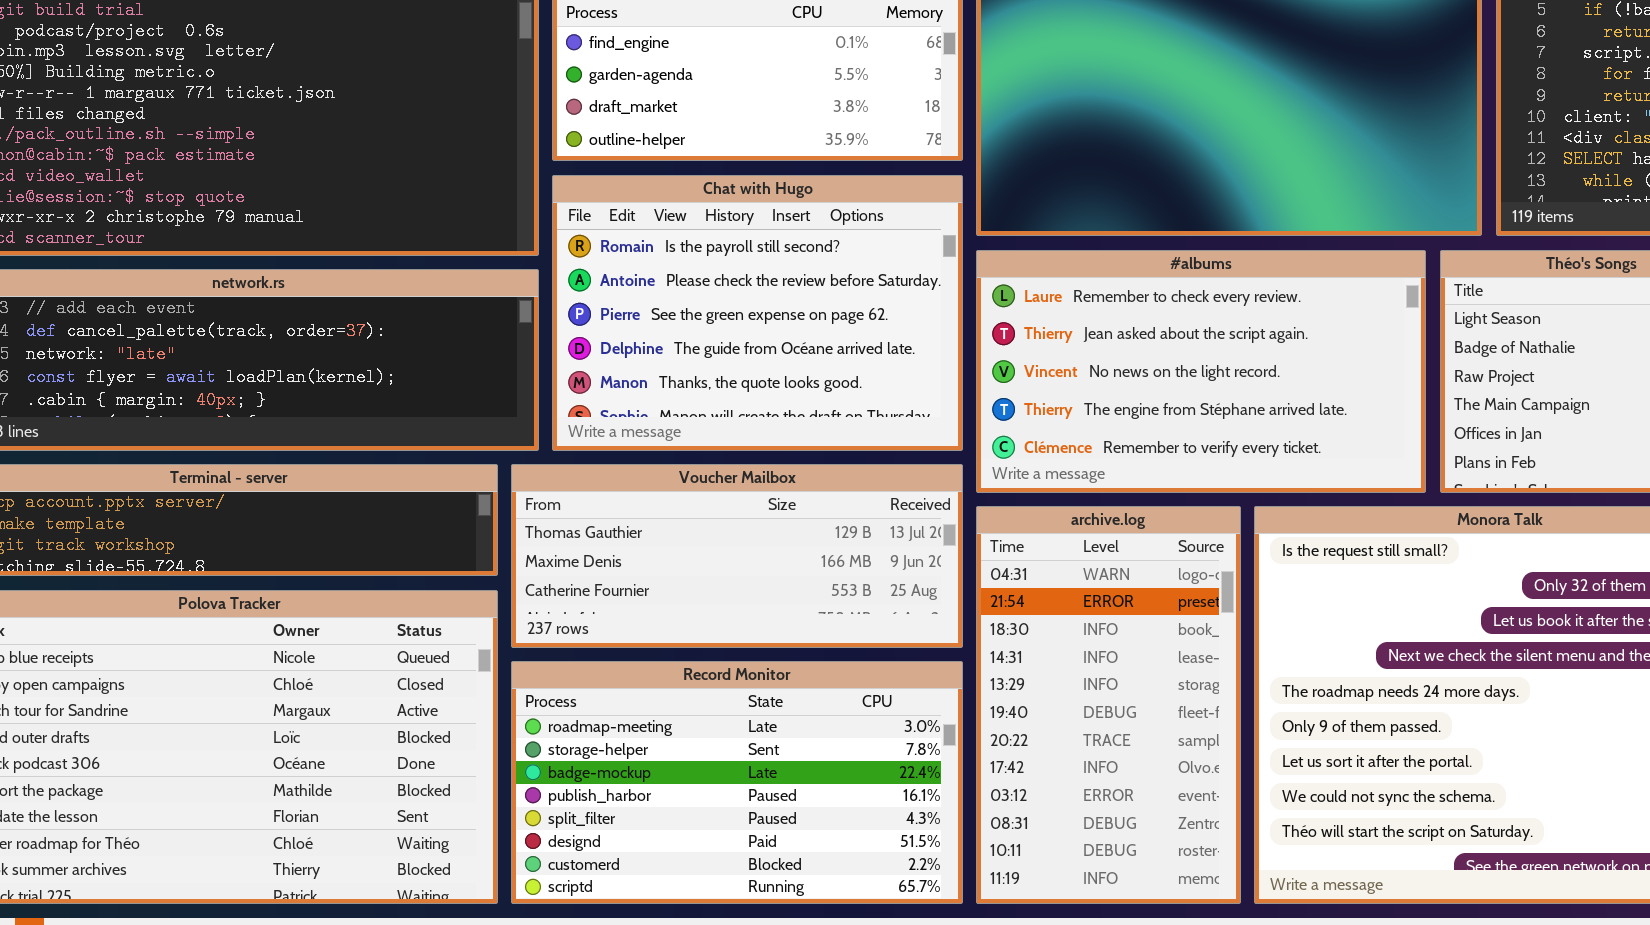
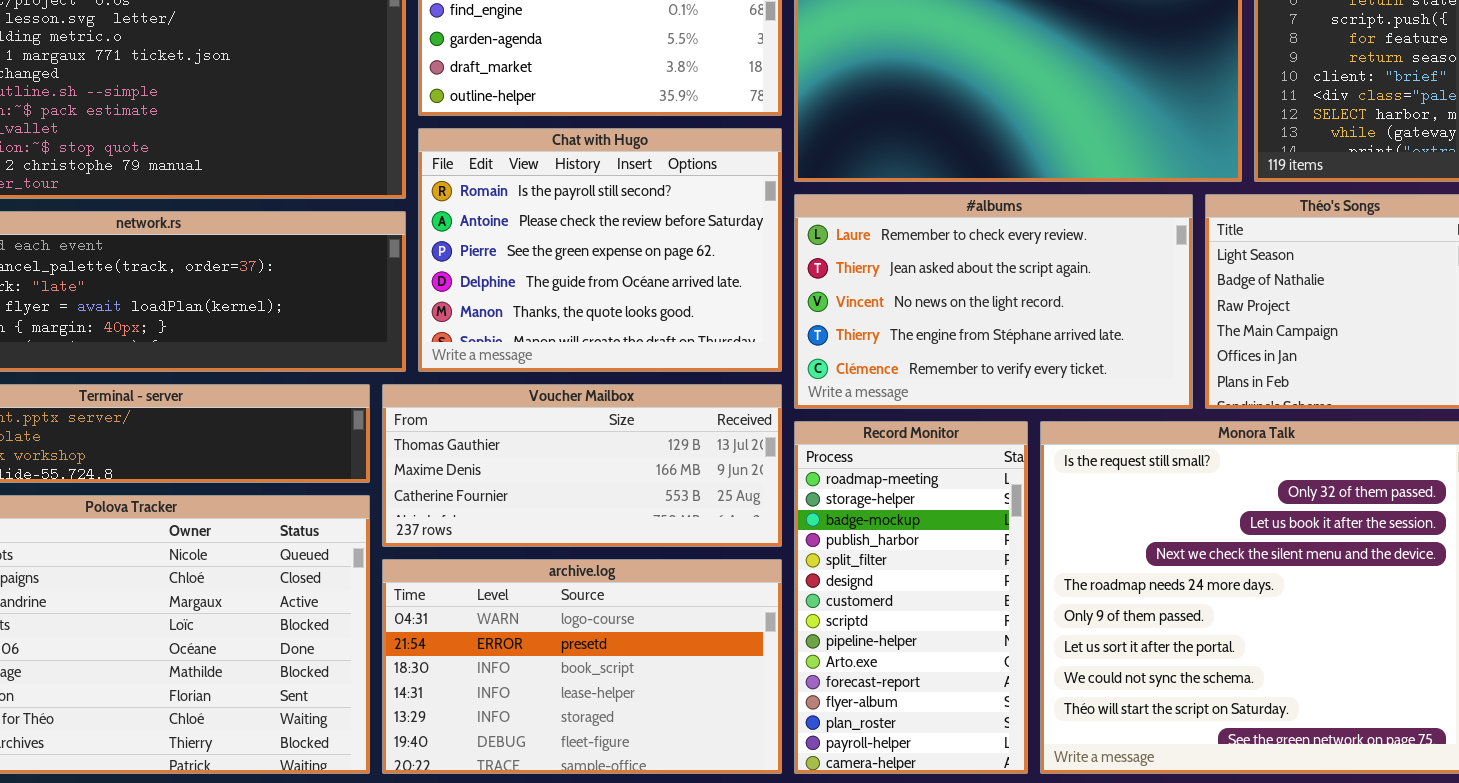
archive.log: [976,506,1241,904] -> [382,559,782,774], moved, resized
Record Monitor: [511,661,963,904] -> [794,421,1028,774], moved, resized

